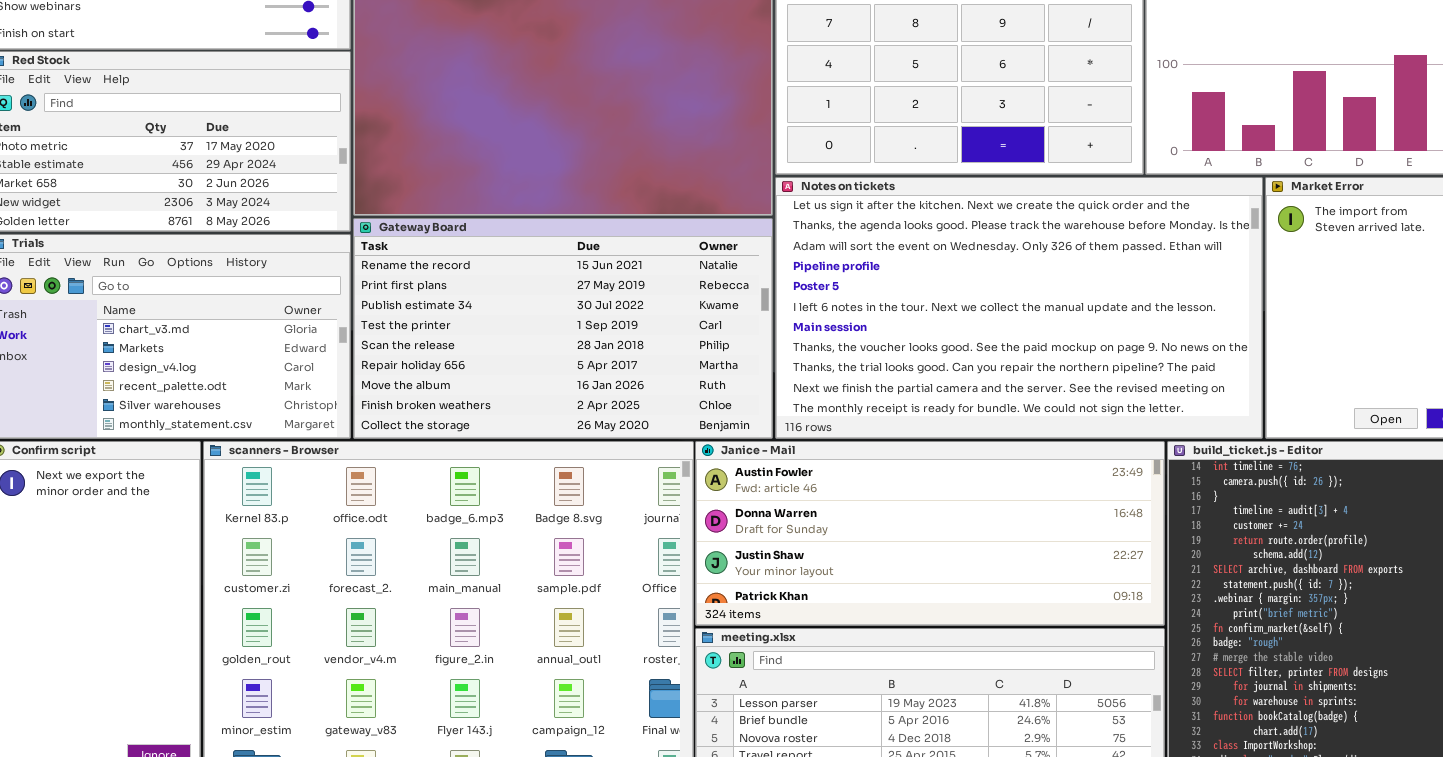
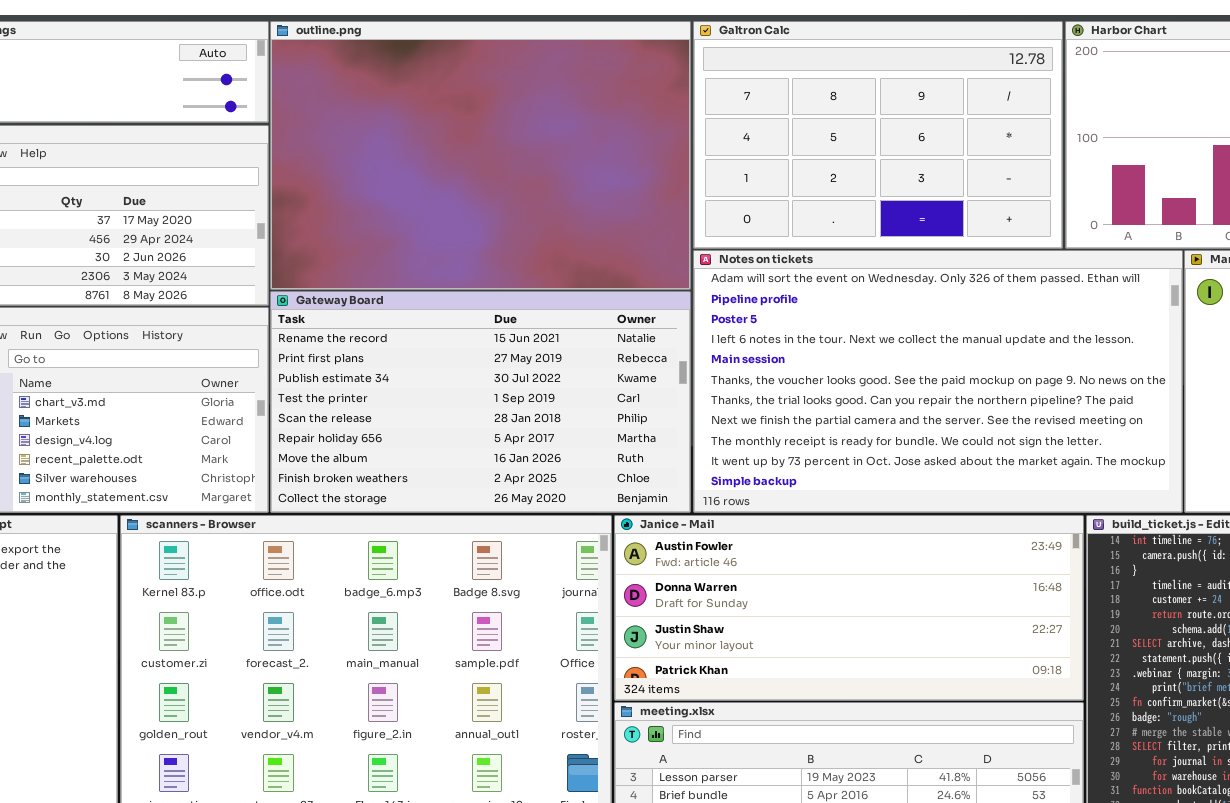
Notes on tickets: [775,177,1263,439] -> [693,250,1183,513], scrolled down 2 rows

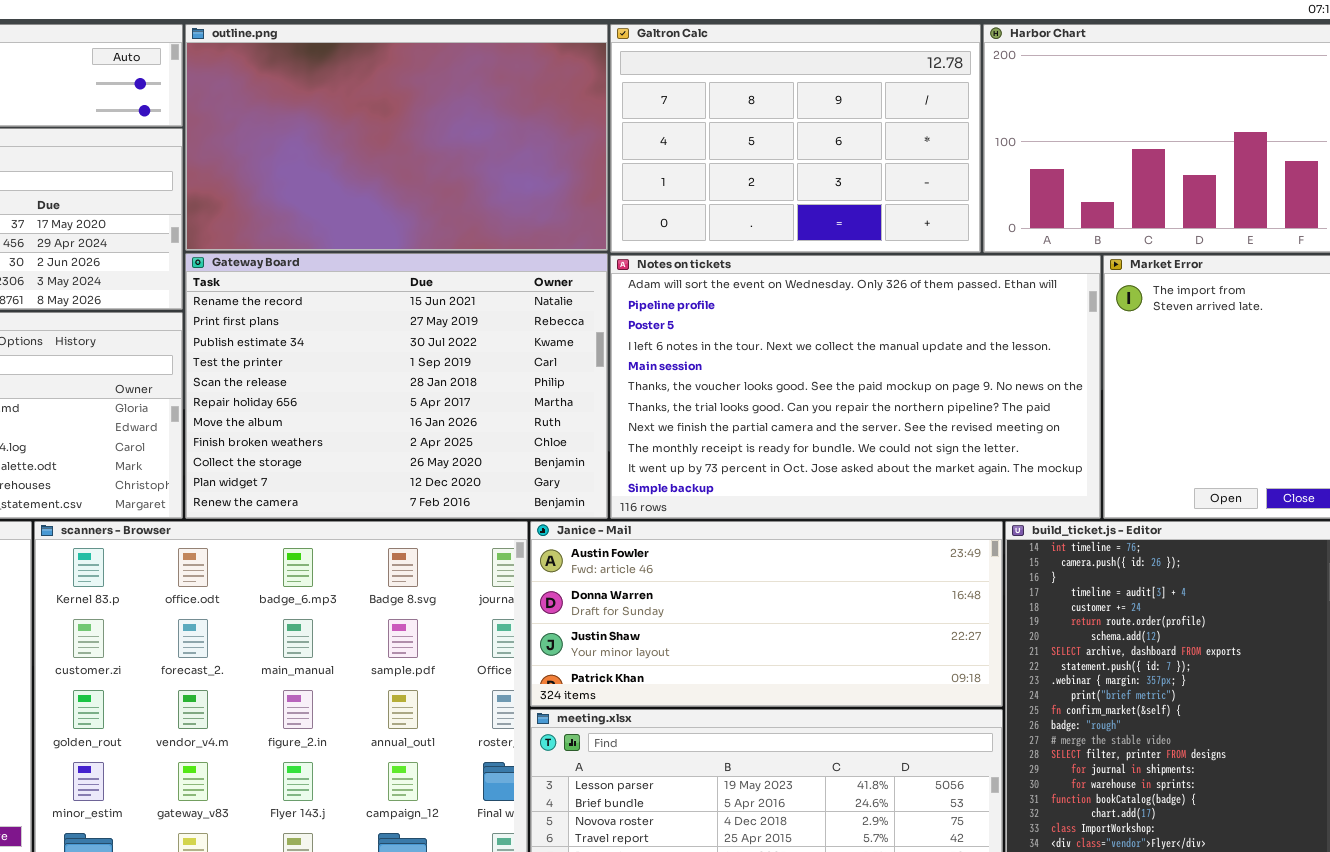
outline.png: [270,21,691,290] -> [185,24,608,251], resized
Gateway Board: [270,291,691,513] -> [185,253,608,519], resized

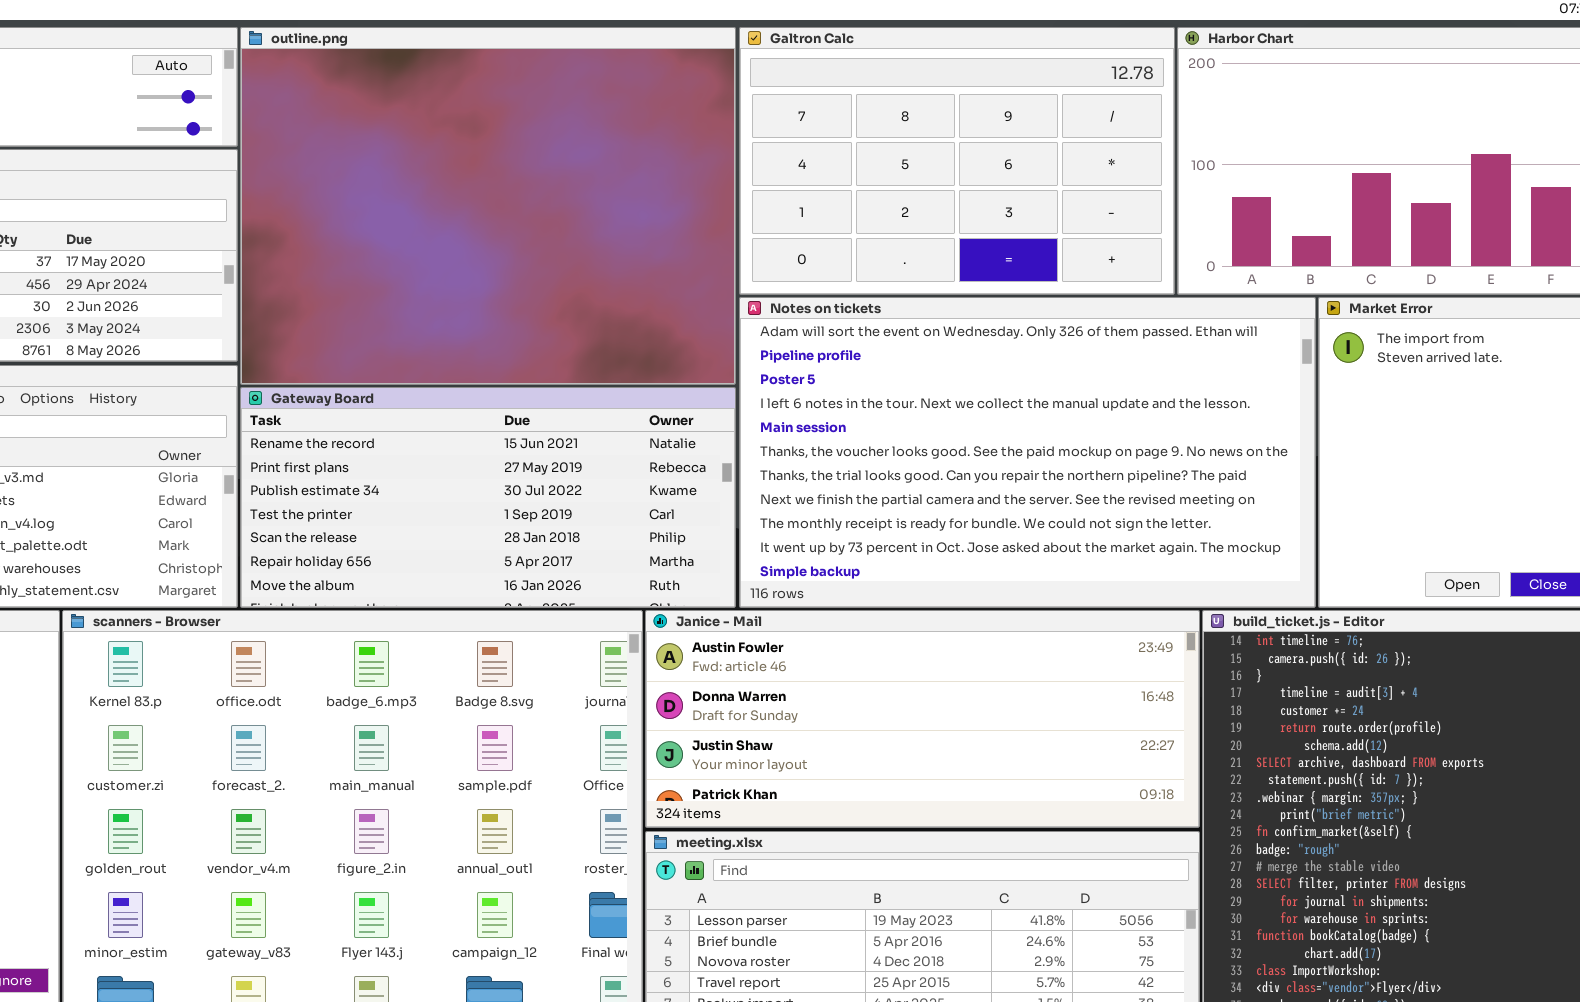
outline.png: [185,24,608,251] -> [240,27,736,385], resized
Gateway Board: [185,253,608,519] -> [240,387,736,608], resized

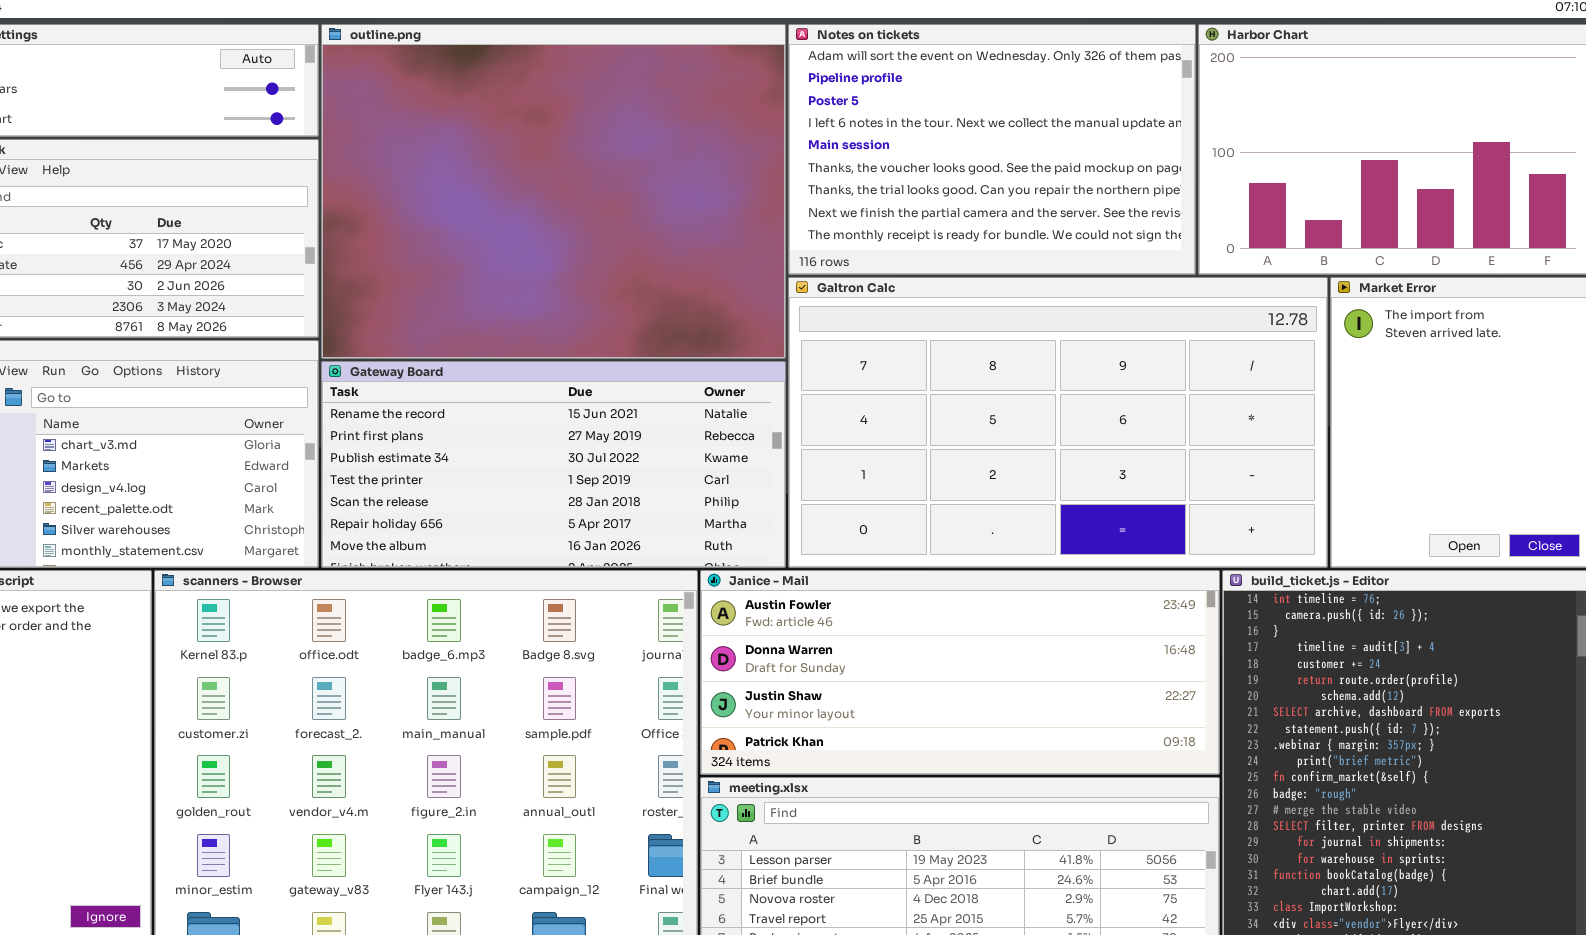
Galtron Calc: [739,27,1175,295] -> [788,277,1328,568], moved, resized
Notes on tickets: [739,297,1316,608] -> [788,24,1196,275], moved, resized

